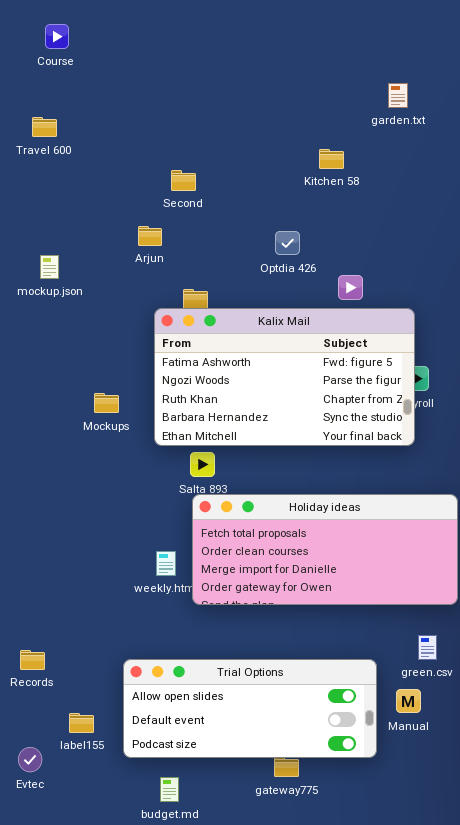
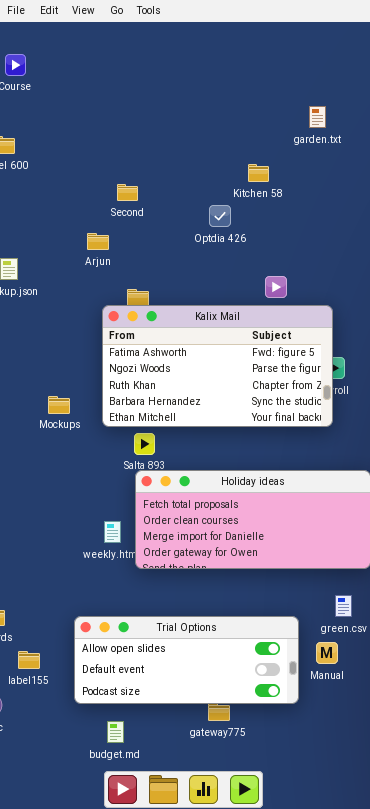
Optdia 426: [275,231,300,255] -> [209,205,231,227], moved
Mockups: [94,393,119,413] -> [48,396,70,414], moved
label155: [69,713,94,733] -> [18,651,40,669], moved

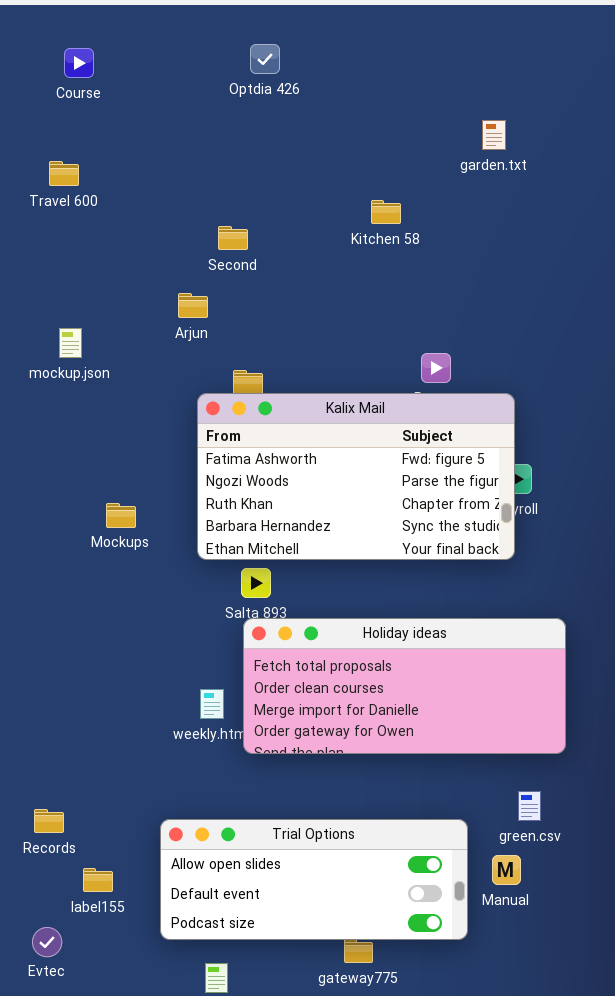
Kitchen 58: [248,164,269,182] -> [371,200,401,224], moved
Optdia 426: [209,205,231,227] -> [250,44,280,74], moved
Mockups: [48,396,70,414] -> [106,503,136,528], moved

